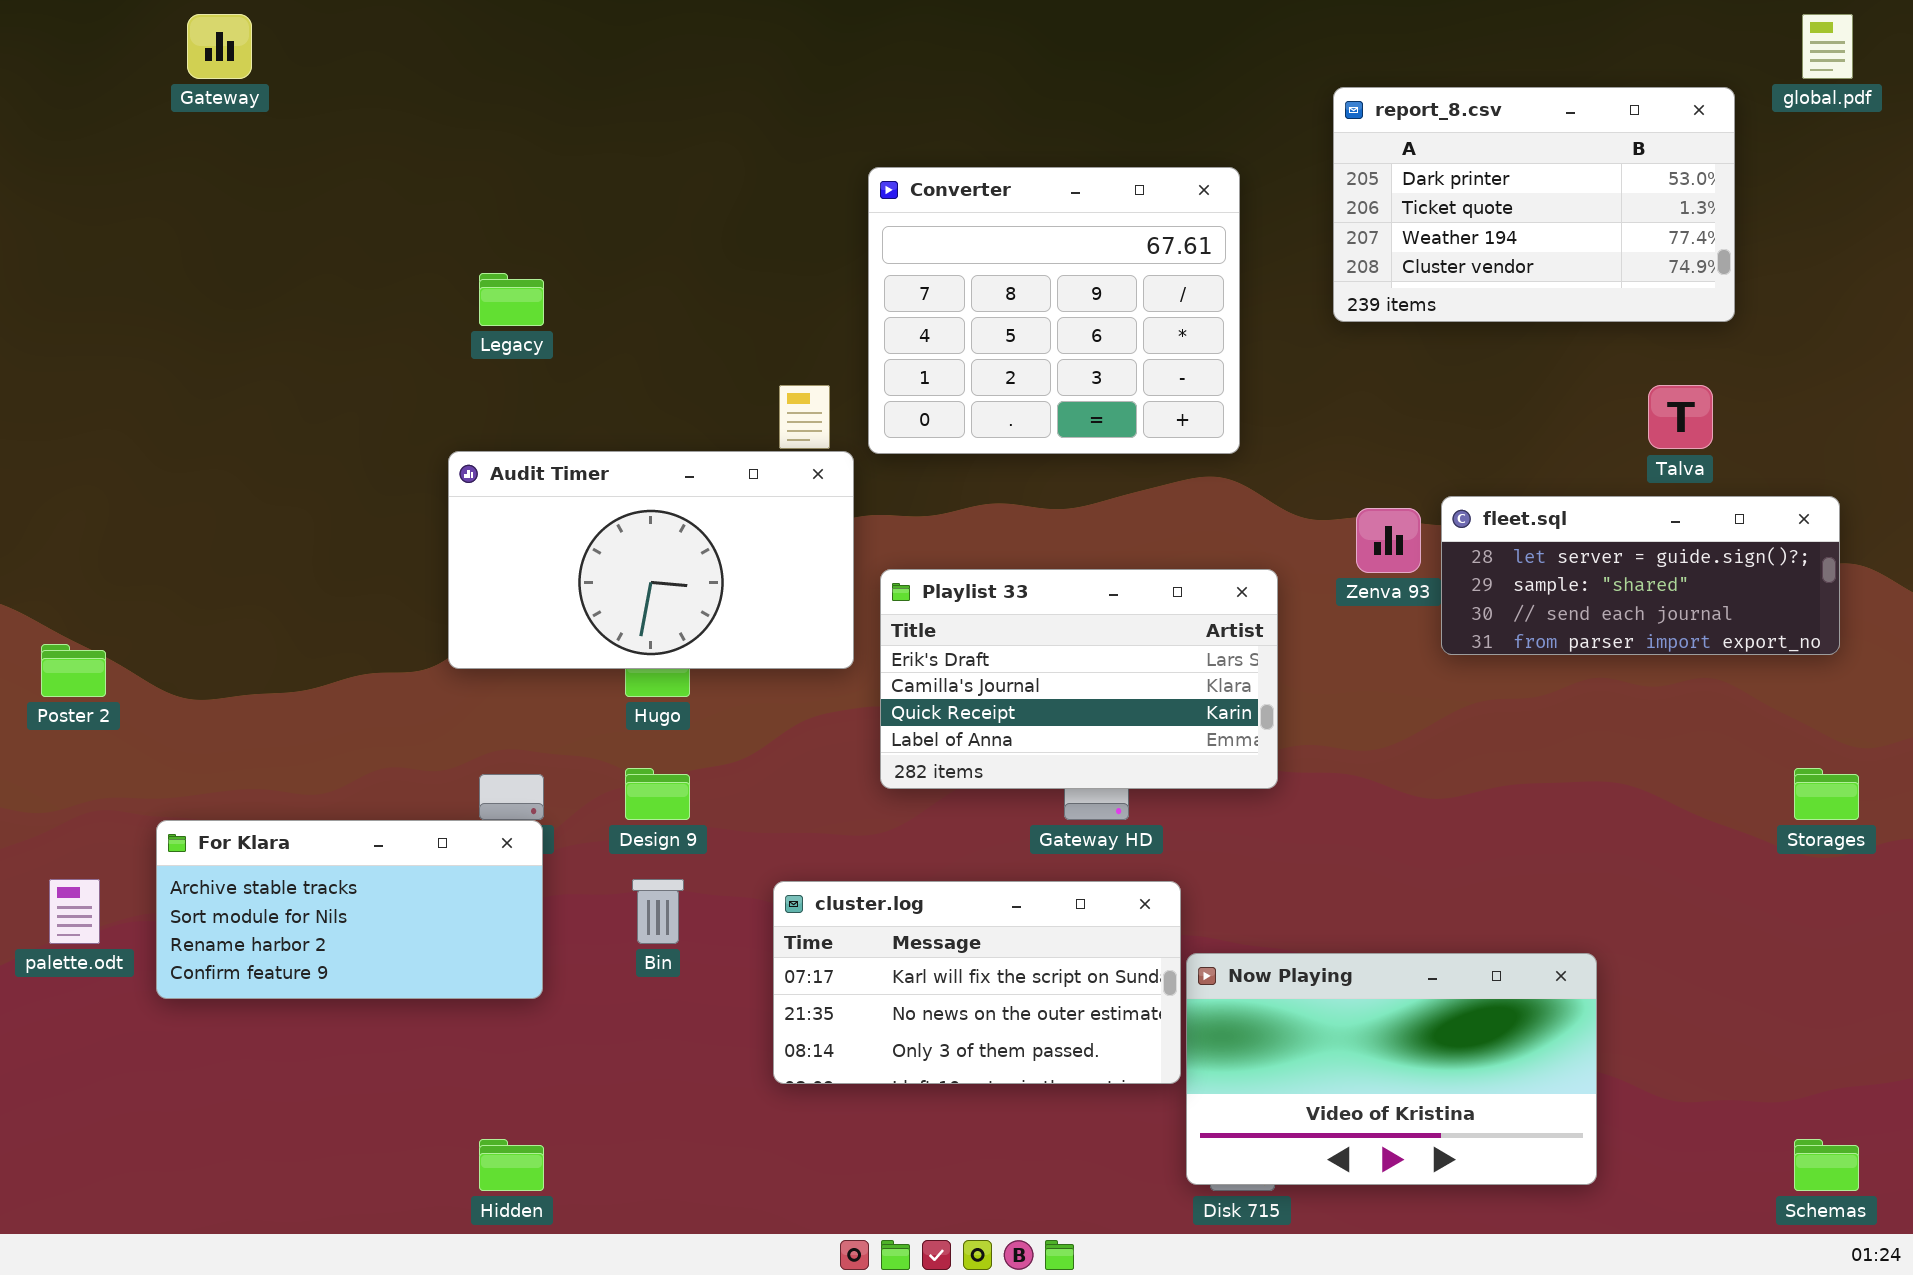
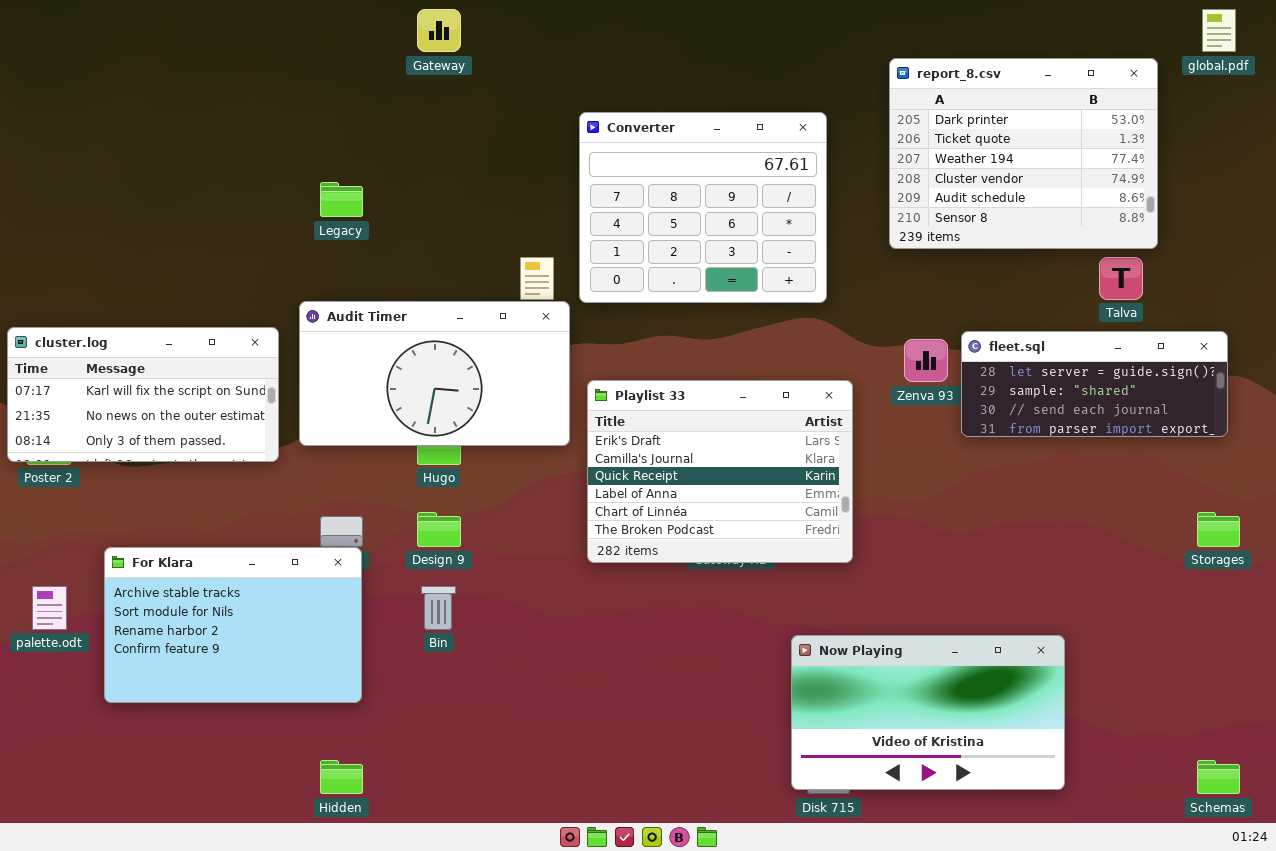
Gateway: [187,14,252,79] -> [417,9,461,52], moved
report_8.csv: [1333,87,1735,322] -> [889,58,1158,249], resized
Playlist 33: [880,569,1278,789] -> [587,380,853,563], resized
For Klara: [156,820,543,999] -> [104,547,362,703], resized
cluster.log: [773,881,1181,1084] -> [7,327,279,462], moved

